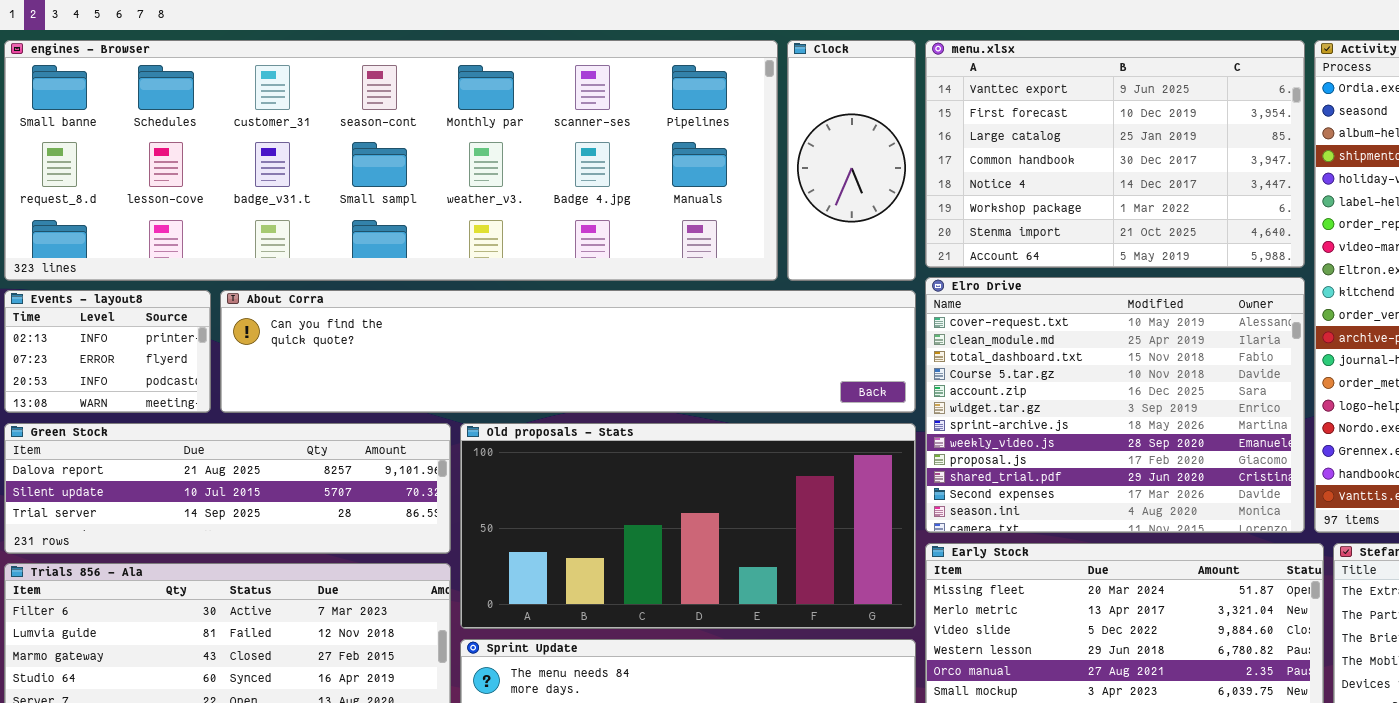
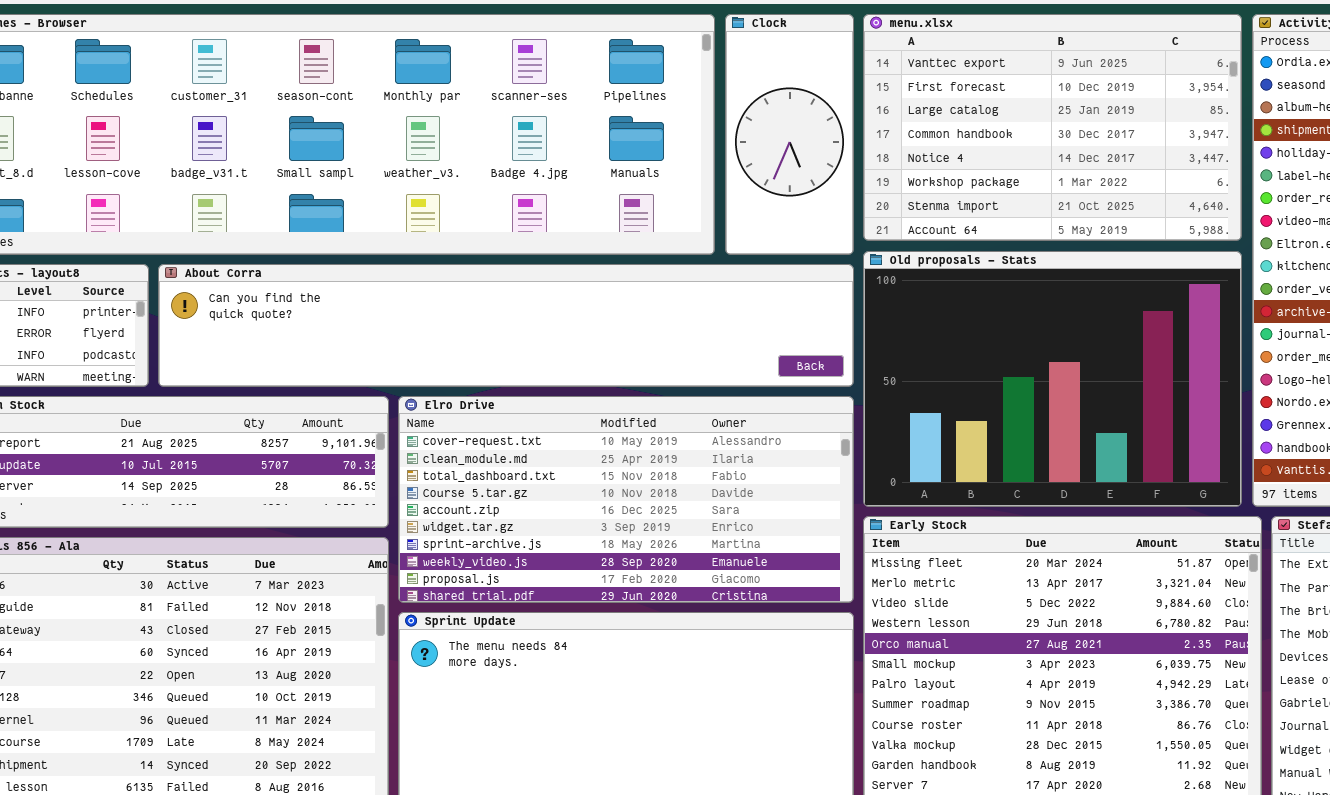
Elro Drive: [925,277,1305,533] -> [398,396,854,603], moved, resized
Old proposals - Stats: [460,423,916,629] -> [863,251,1242,507], moved, resized

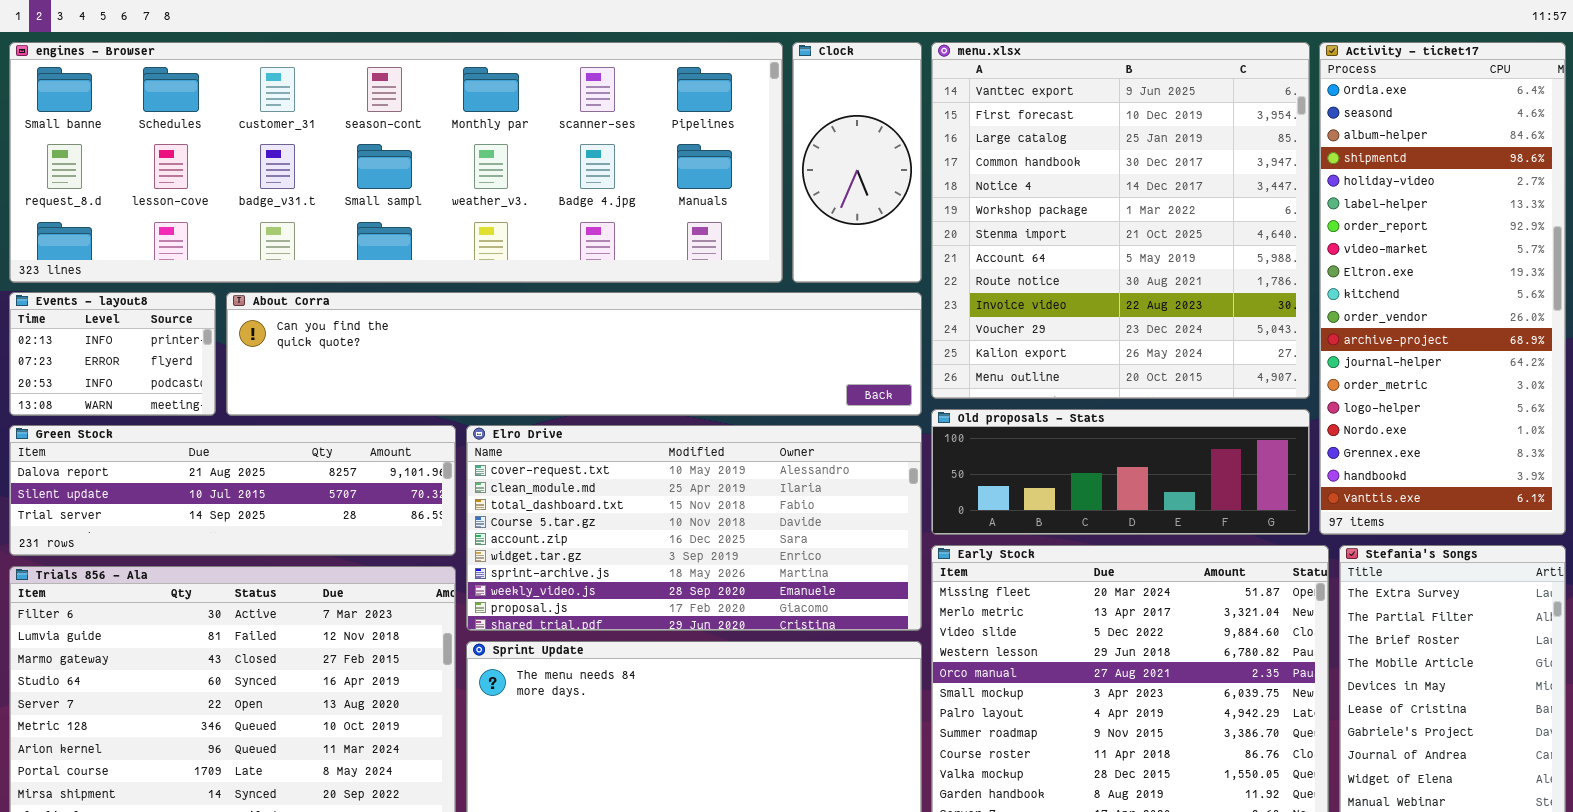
menu.xlsx: [863,14,1242,241] -> [931,42,1310,399], resized
Old proposals - Stats: [863,251,1242,507] -> [931,409,1310,535], resized

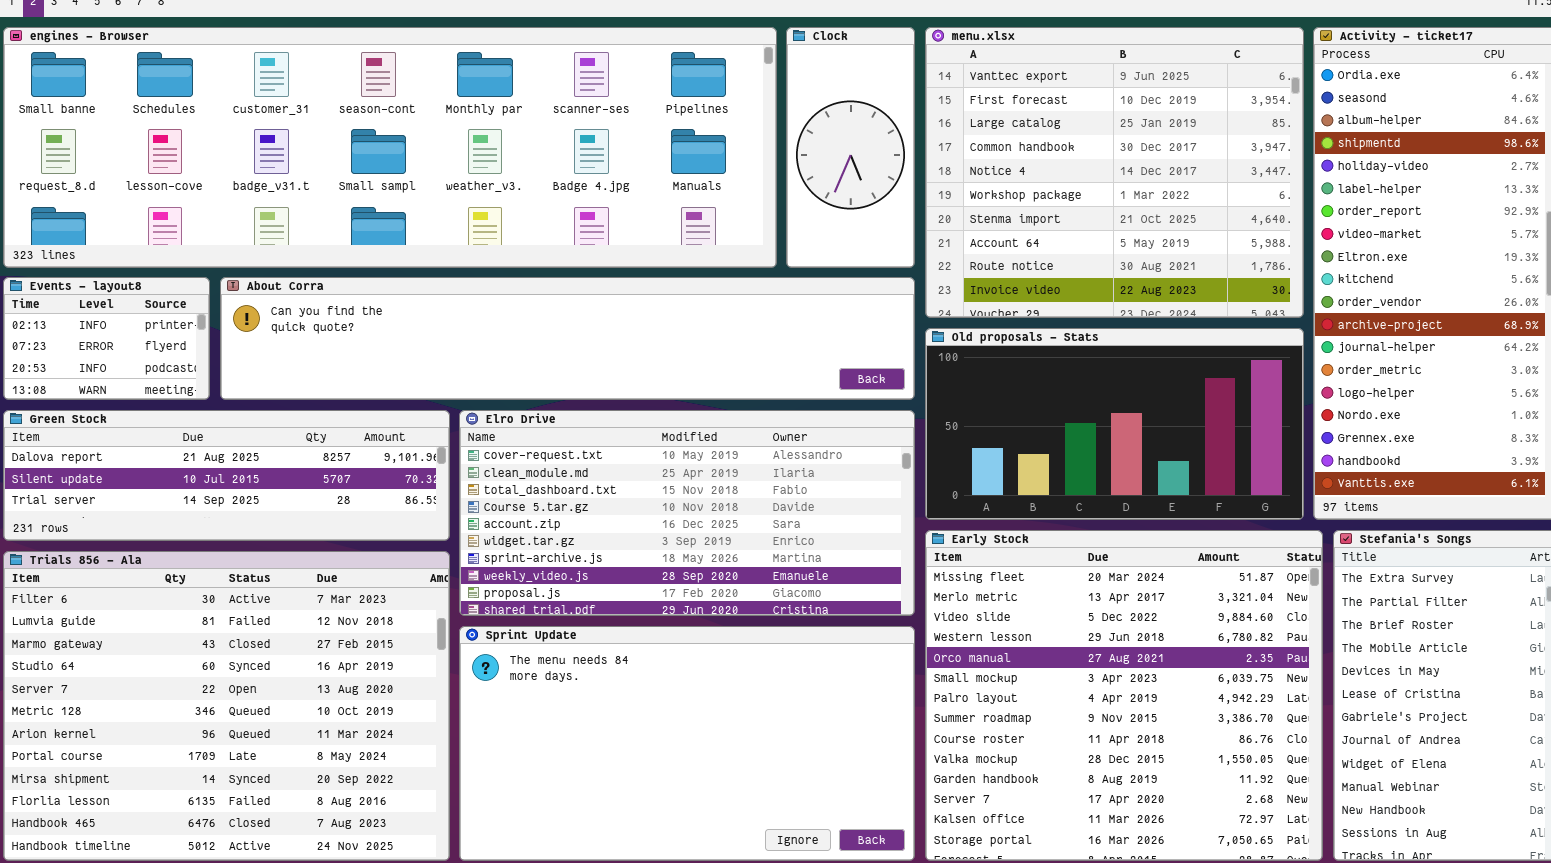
menu.xlsx: [931,42,1310,399] -> [925,27,1304,318], resized
Old proposals - Stats: [931,409,1310,535] -> [925,328,1304,520], resized

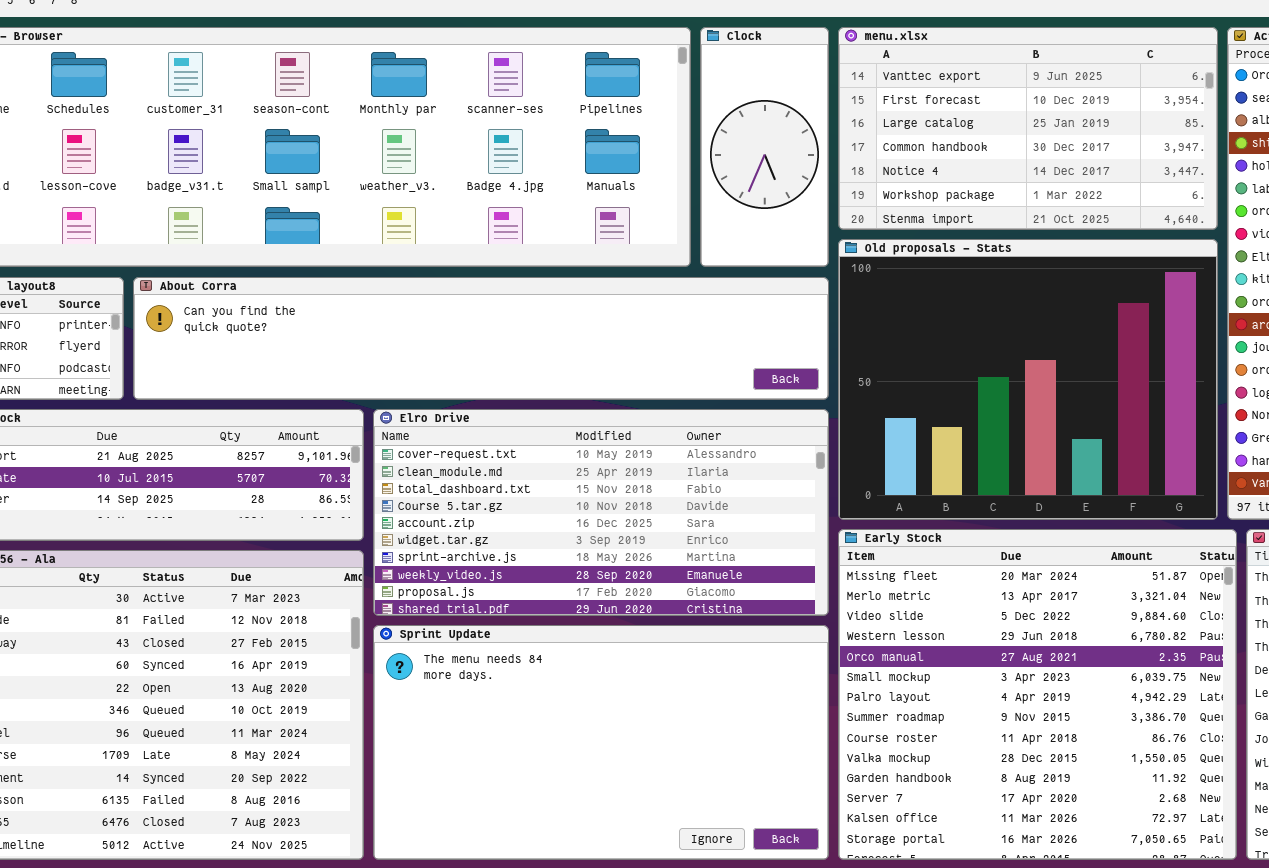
menu.xlsx: [925,27,1304,318] -> [838,27,1218,230], resized
Old proposals - Stats: [925,328,1304,520] -> [838,239,1218,520], resized

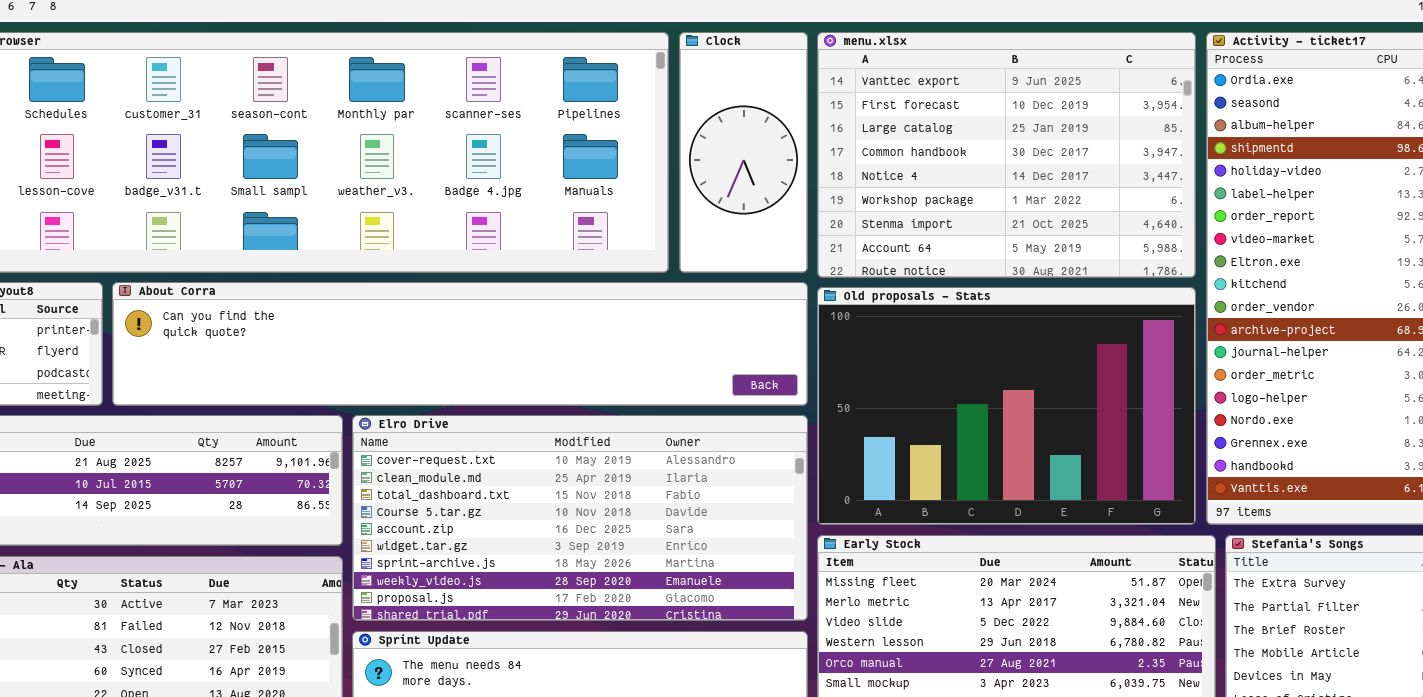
menu.xlsx: [838,27,1218,230] -> [817,32,1196,278], resized
Old proposals - Stats: [838,239,1218,520] -> [817,287,1196,525], resized

